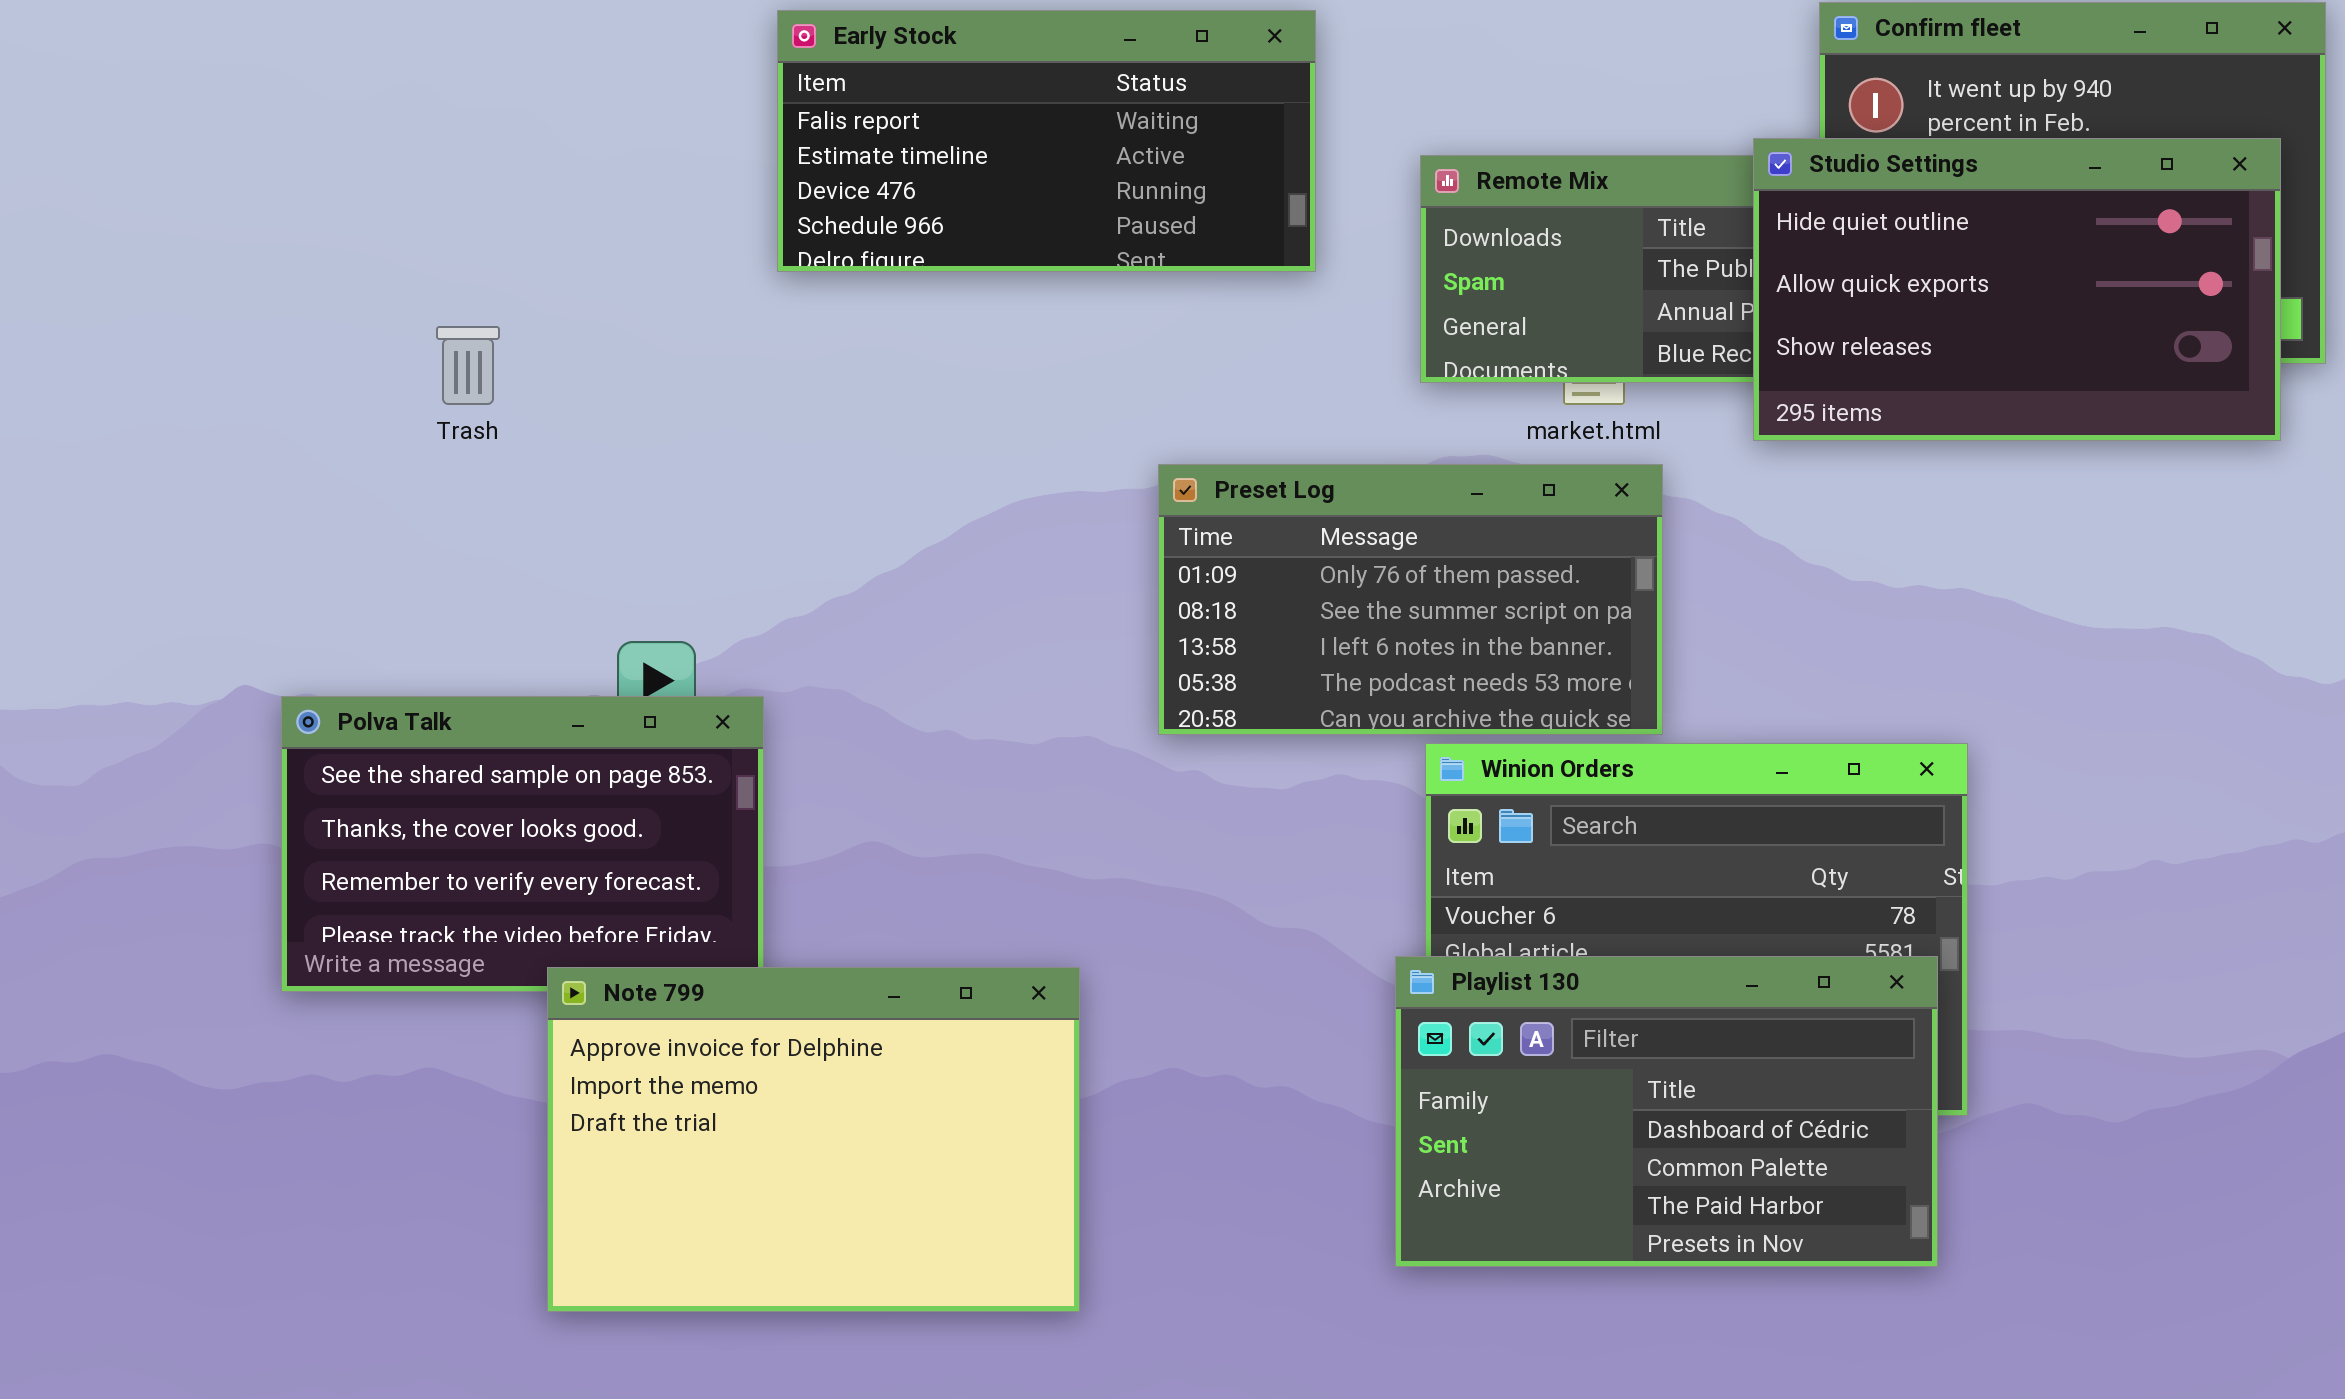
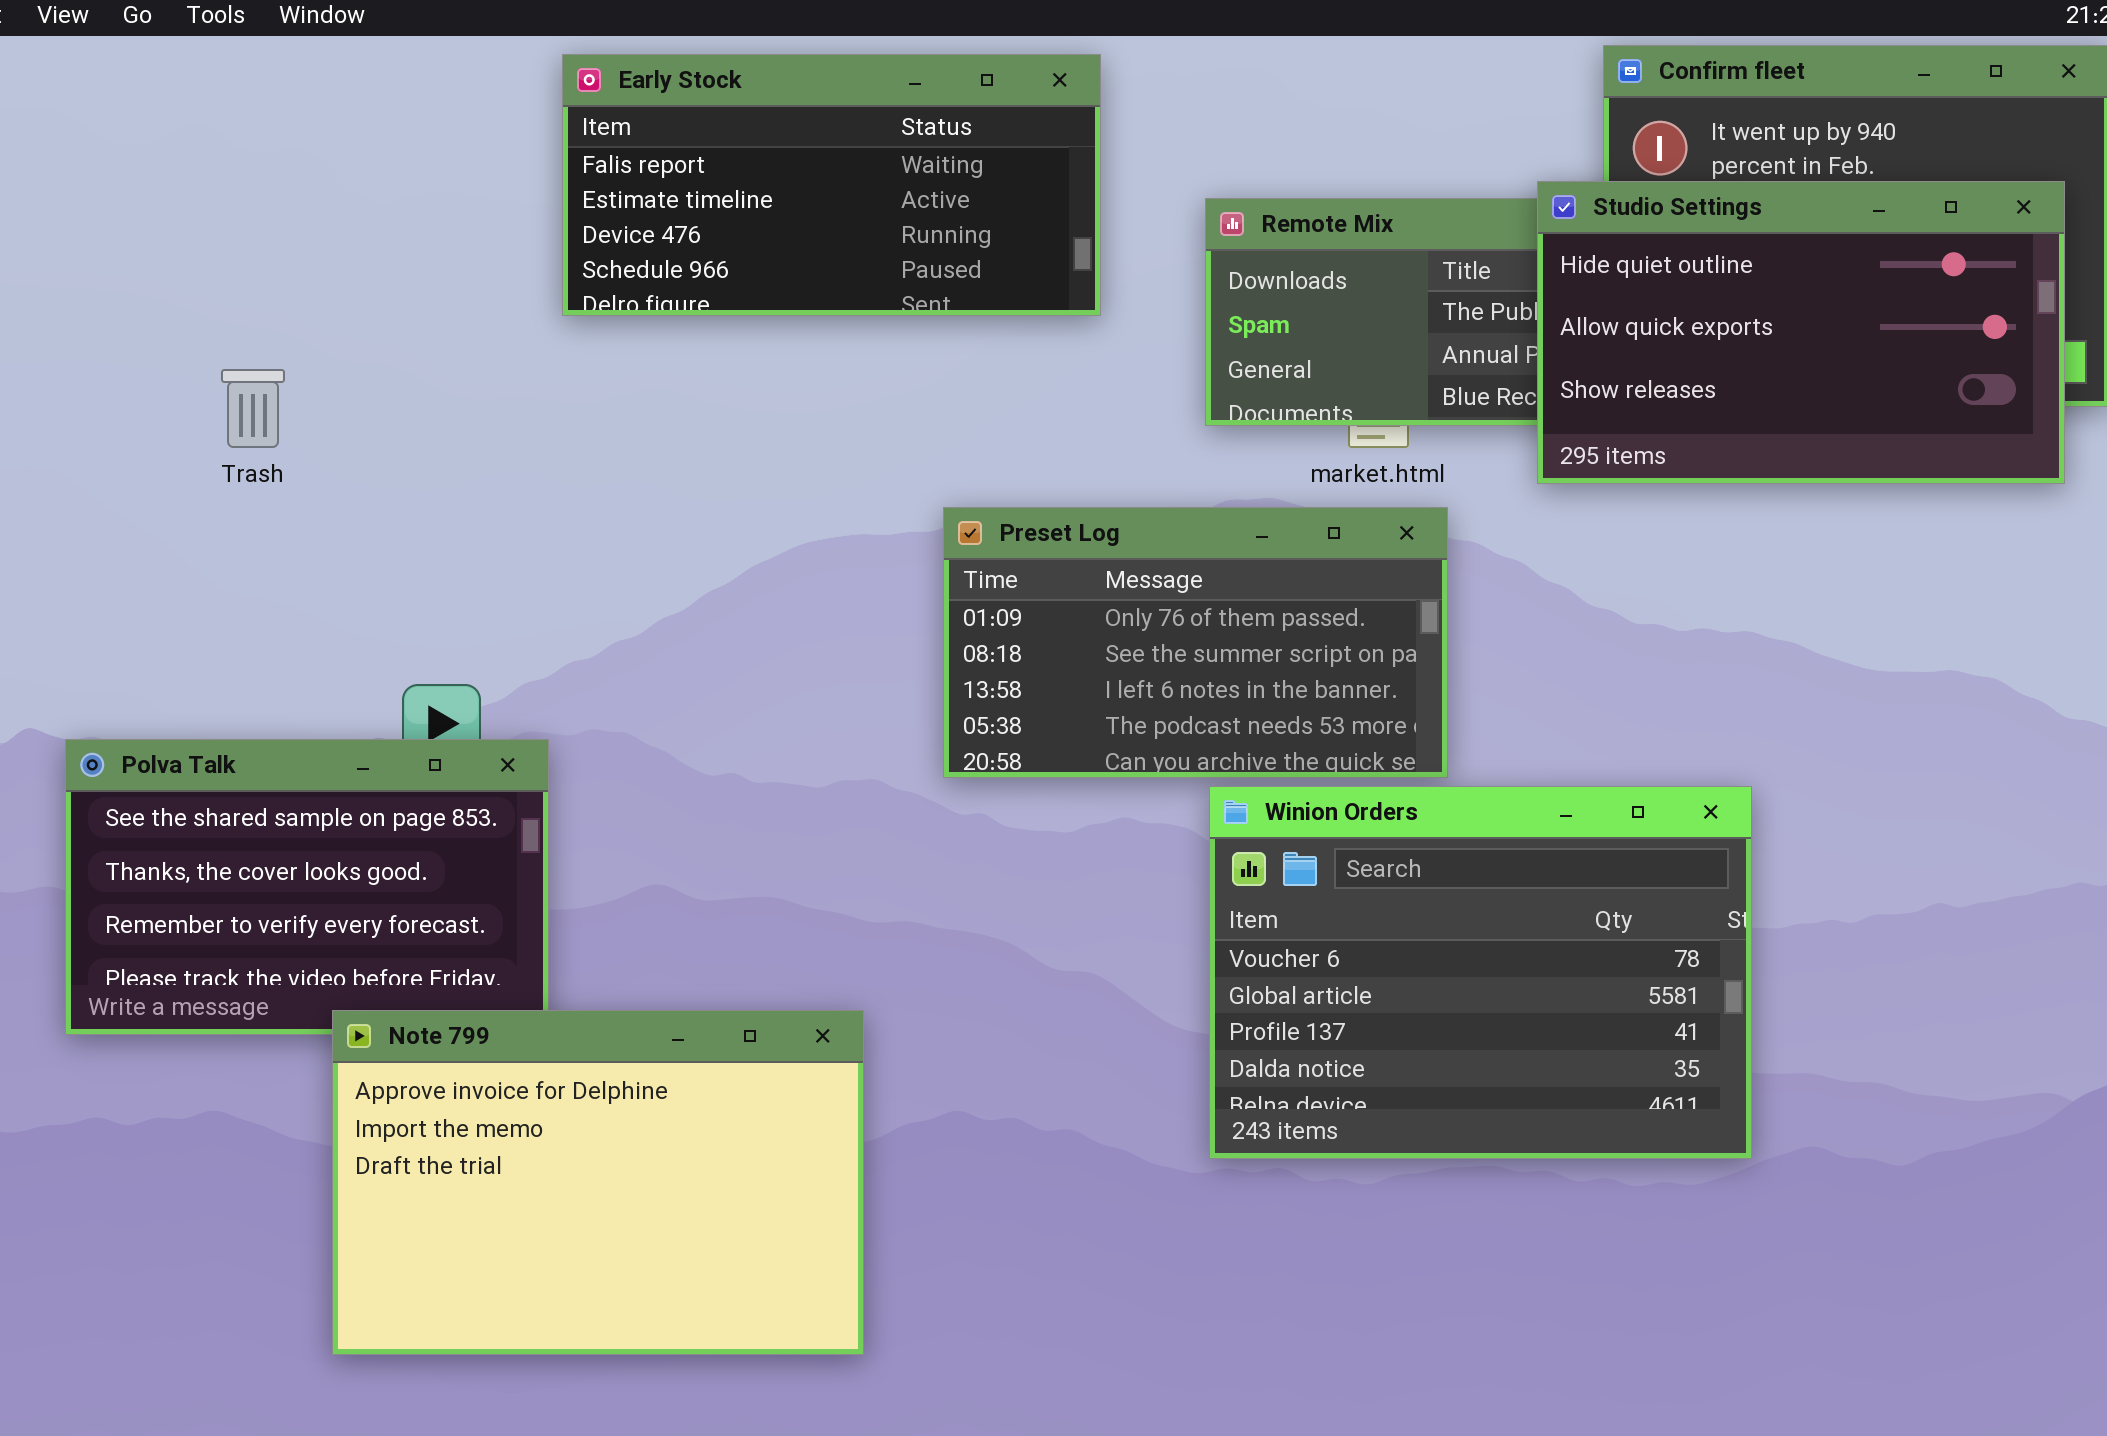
Playlist 130: [1395,956,1938,1267] -> none, closed

